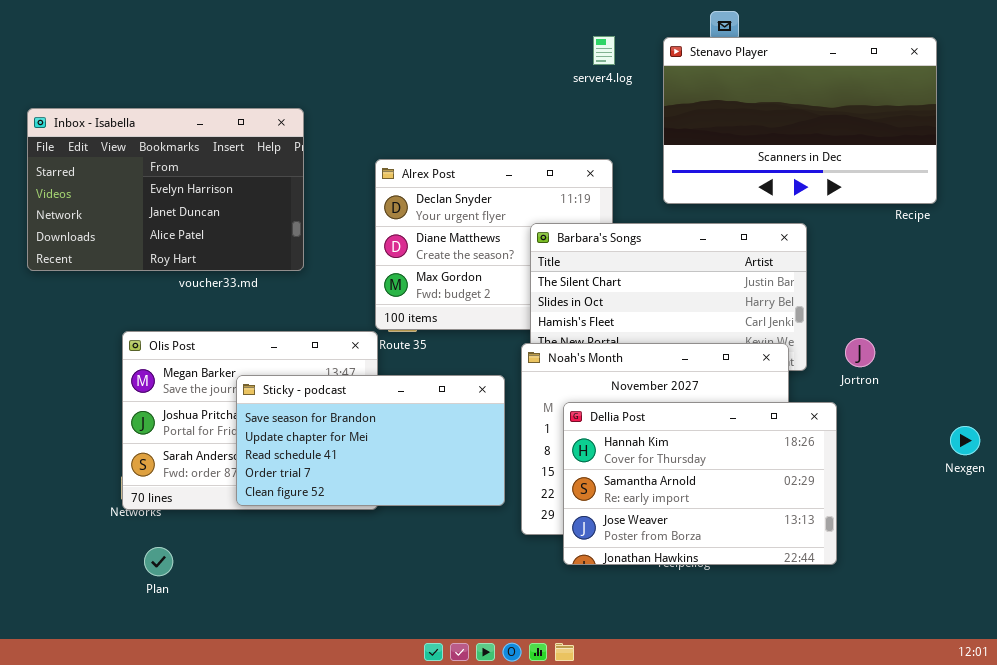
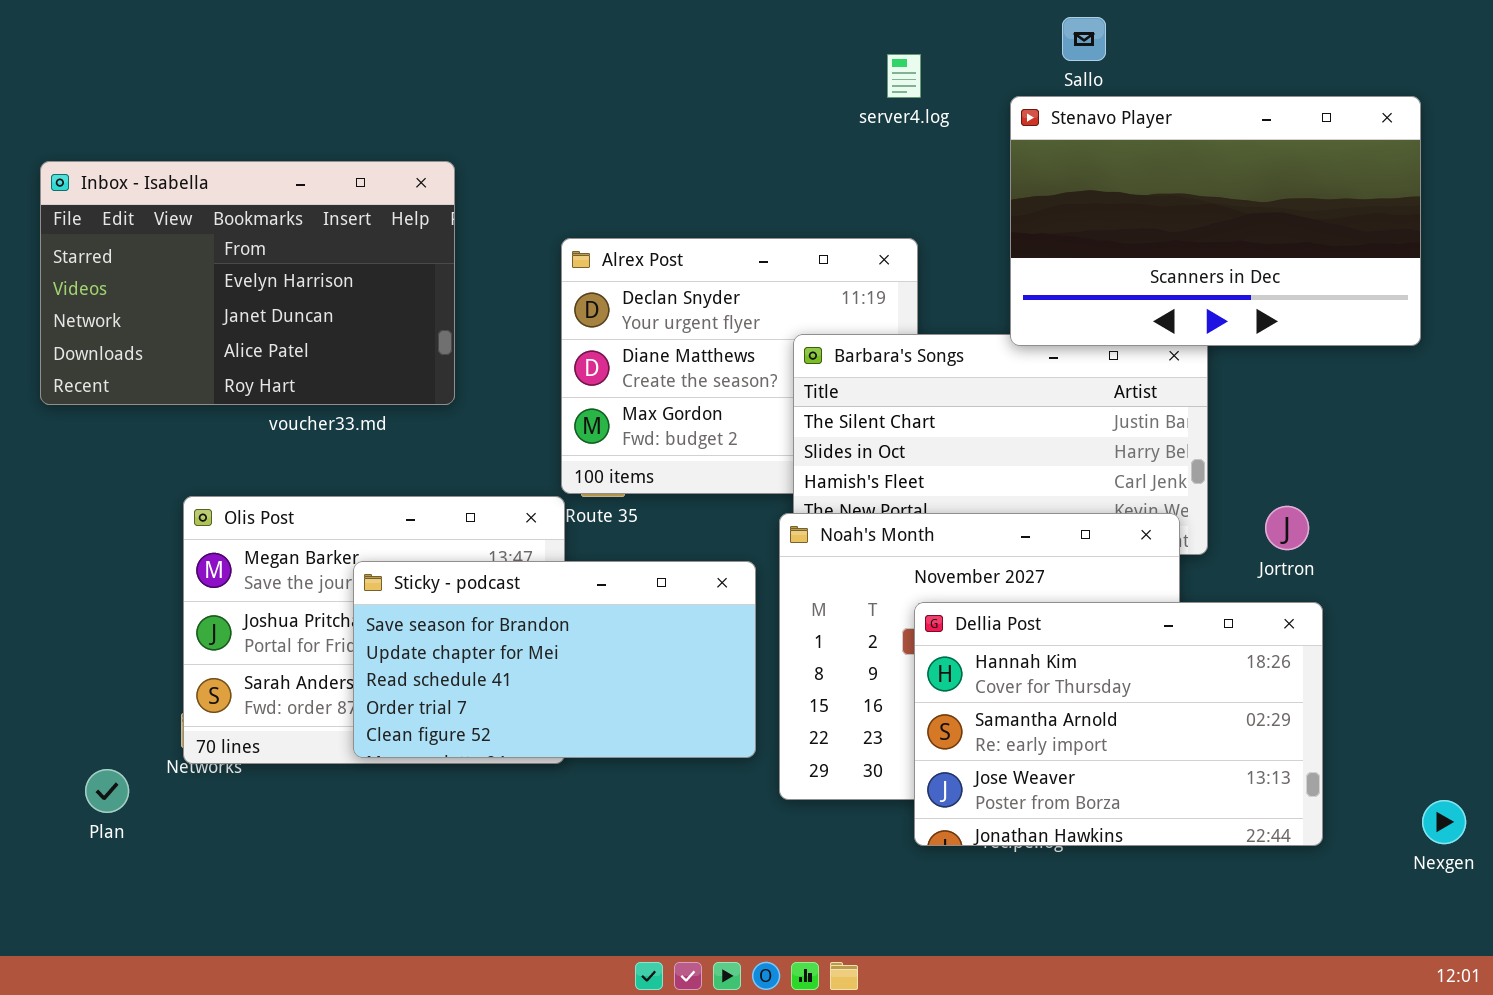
Stenavo Player: [663,37,937,204] -> [1010,96,1421,346], moved
Dellia Post: [563,402,837,565] -> [914,602,1323,846], moved
Nexgen: [950,426,980,455] -> [1422,800,1466,844], moved
Plan: [144,547,173,576] -> [85,769,129,813], moved

